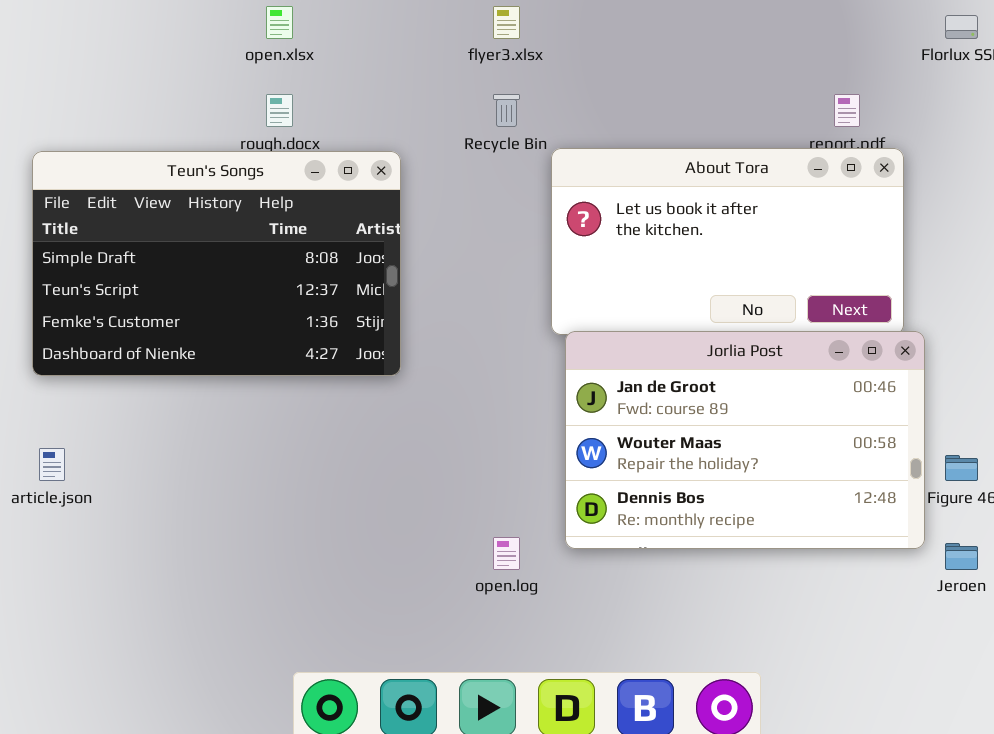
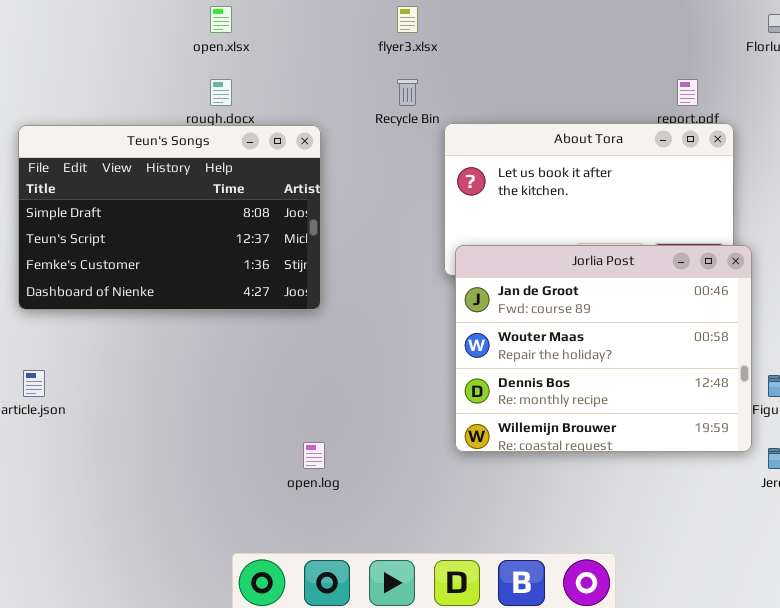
Jorlia Post: [565,331,925,549] -> [455,245,752,452], resized
open.log: [493,537,520,570] -> [303,442,325,469], moved

